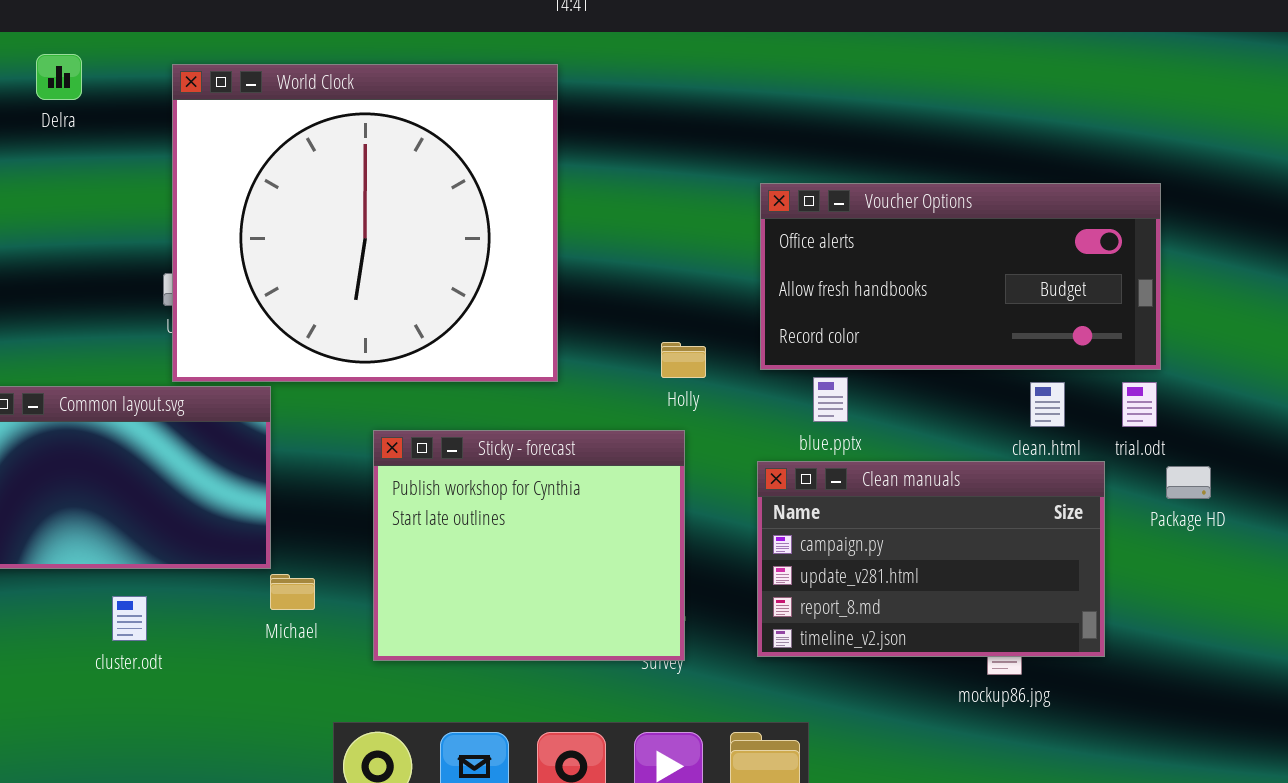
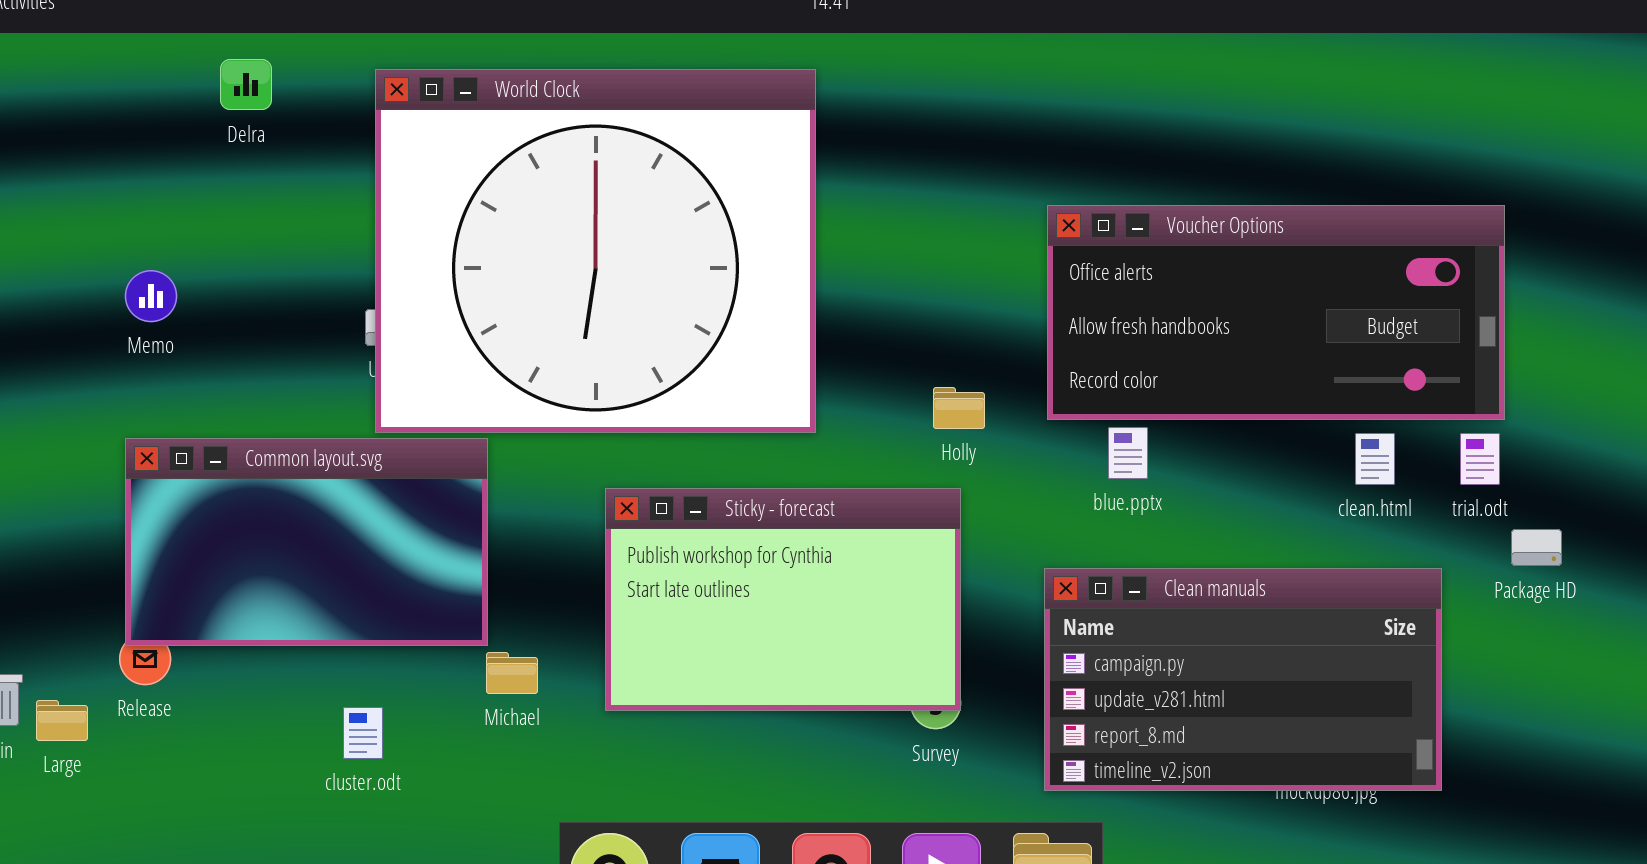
Sticky - forecast: [373,430,685,661] -> [605,488,961,711], resized
Clean manuals: [757,461,1105,657] -> [1044,568,1442,791], moved
cluster.odt: [112,596,147,641] -> [343,707,383,759], moved

